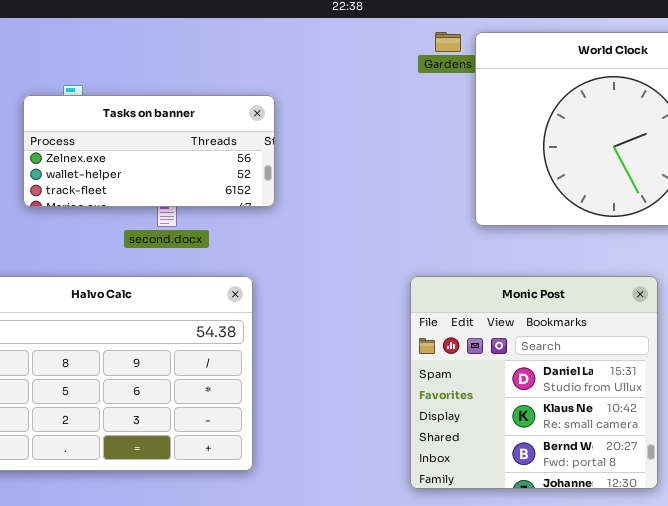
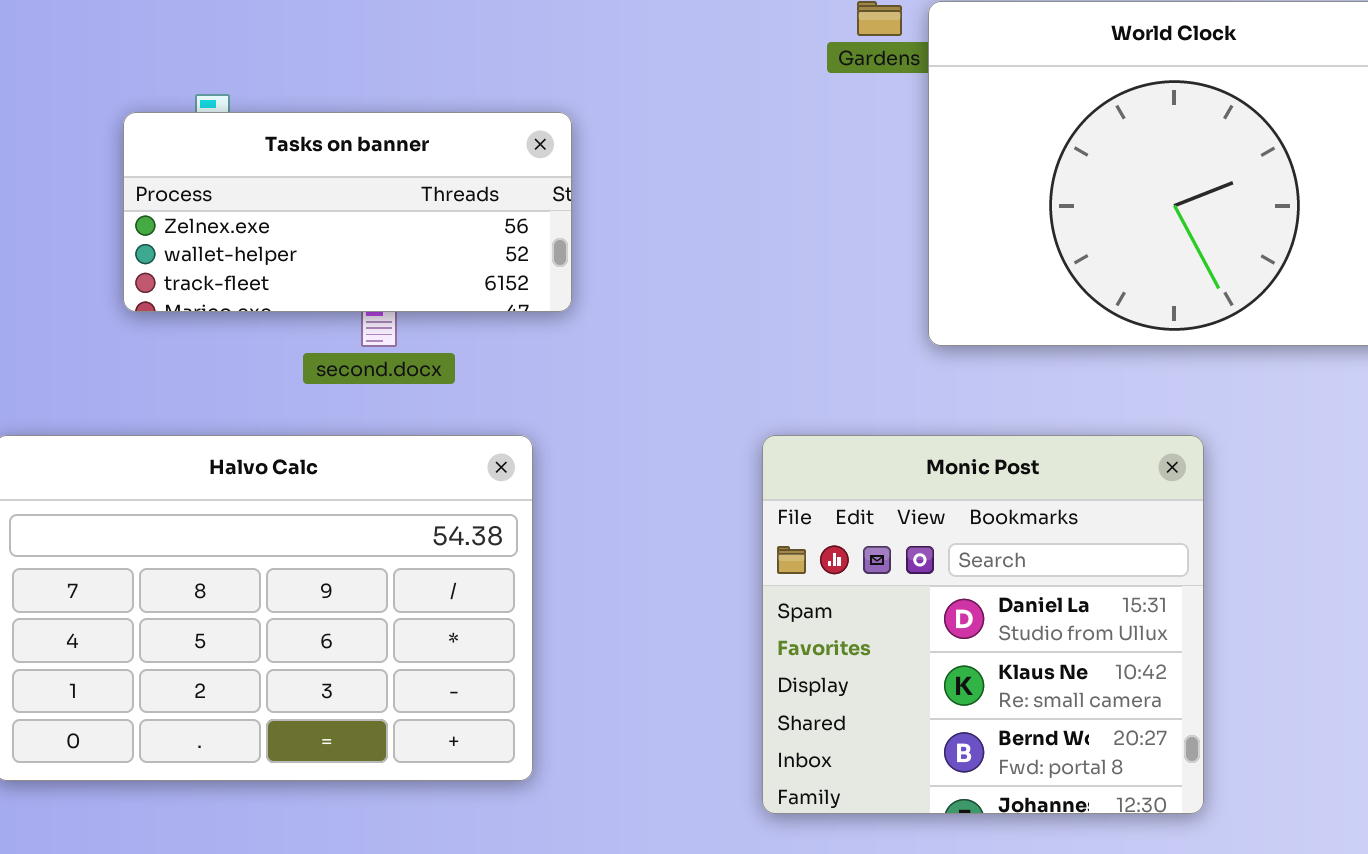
Monic Post: [410,276,658,489] -> [762,435,1204,814], moved

